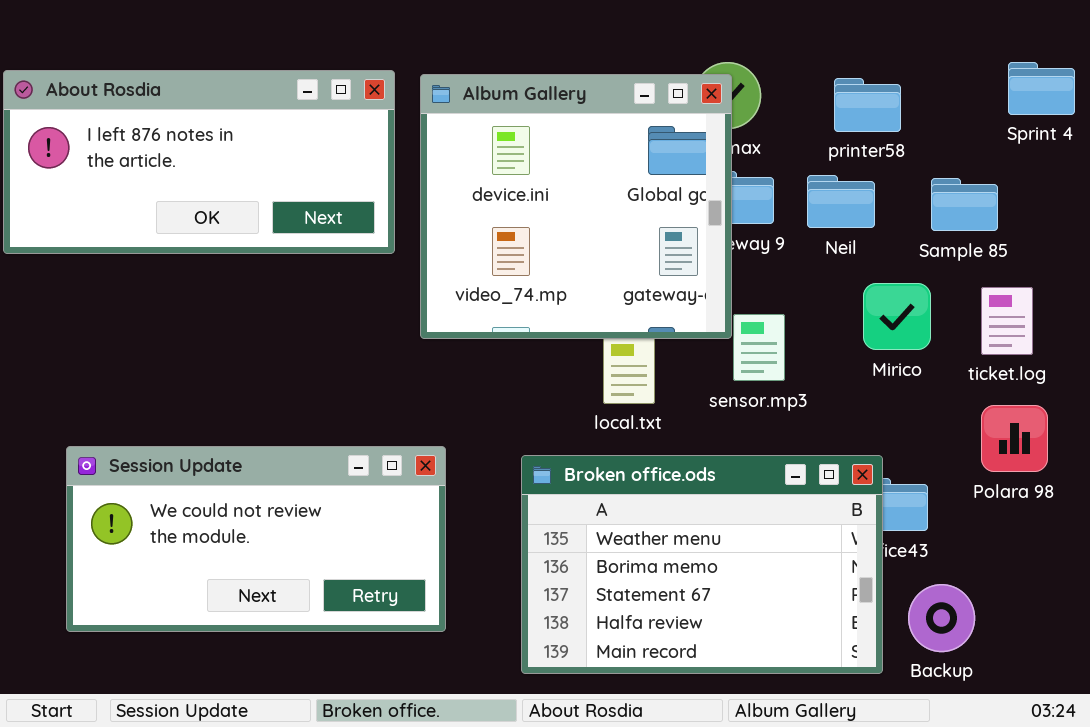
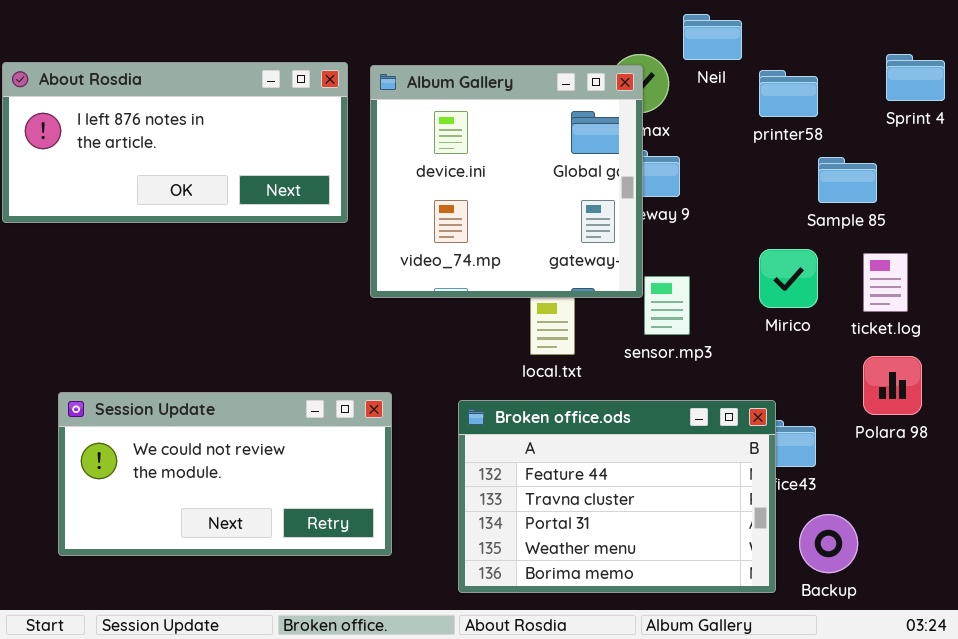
printer58: [834,78,901,132] -> [759,70,818,117], moved
Neil: [807,175,875,228] -> [683,14,742,60], moved
Broken office.ods: [521,455,883,674] -> [458,400,776,593], scrolled up 3 rows

